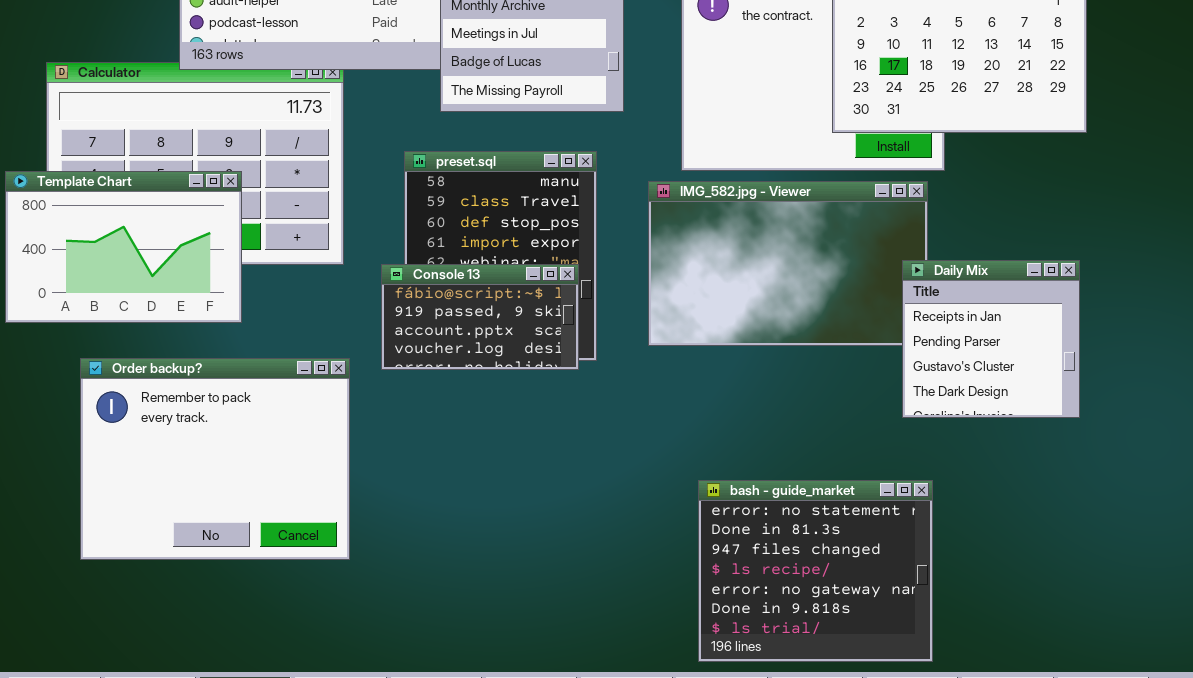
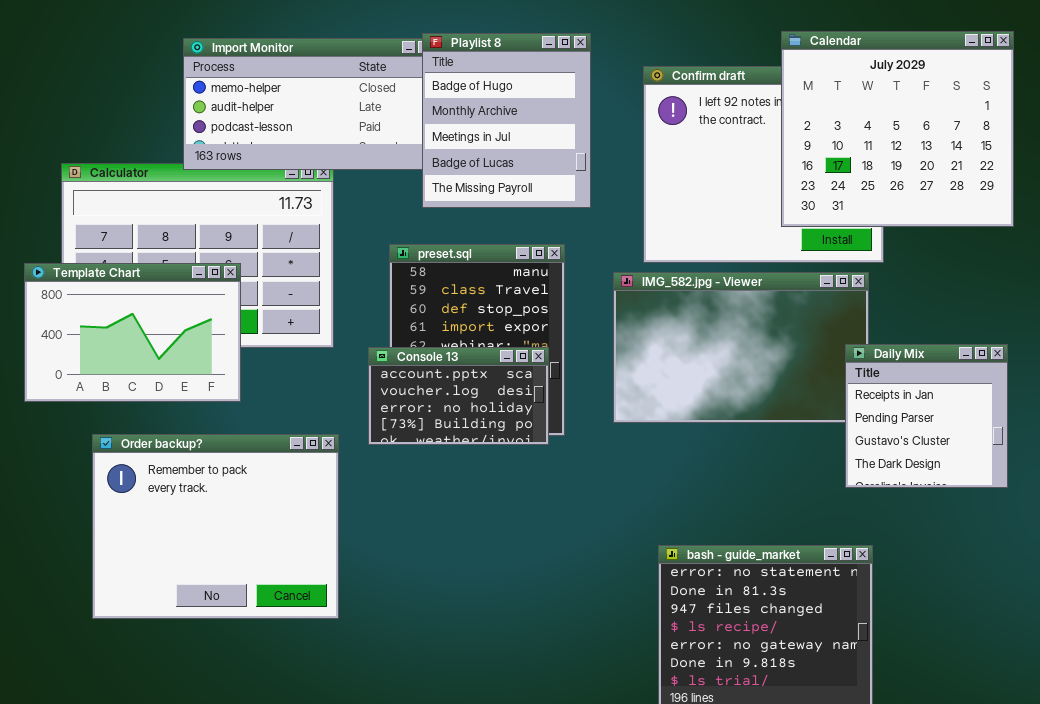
Console 13: [381,264,579,370] -> [368,347,549,445], scrolled down 2 rows

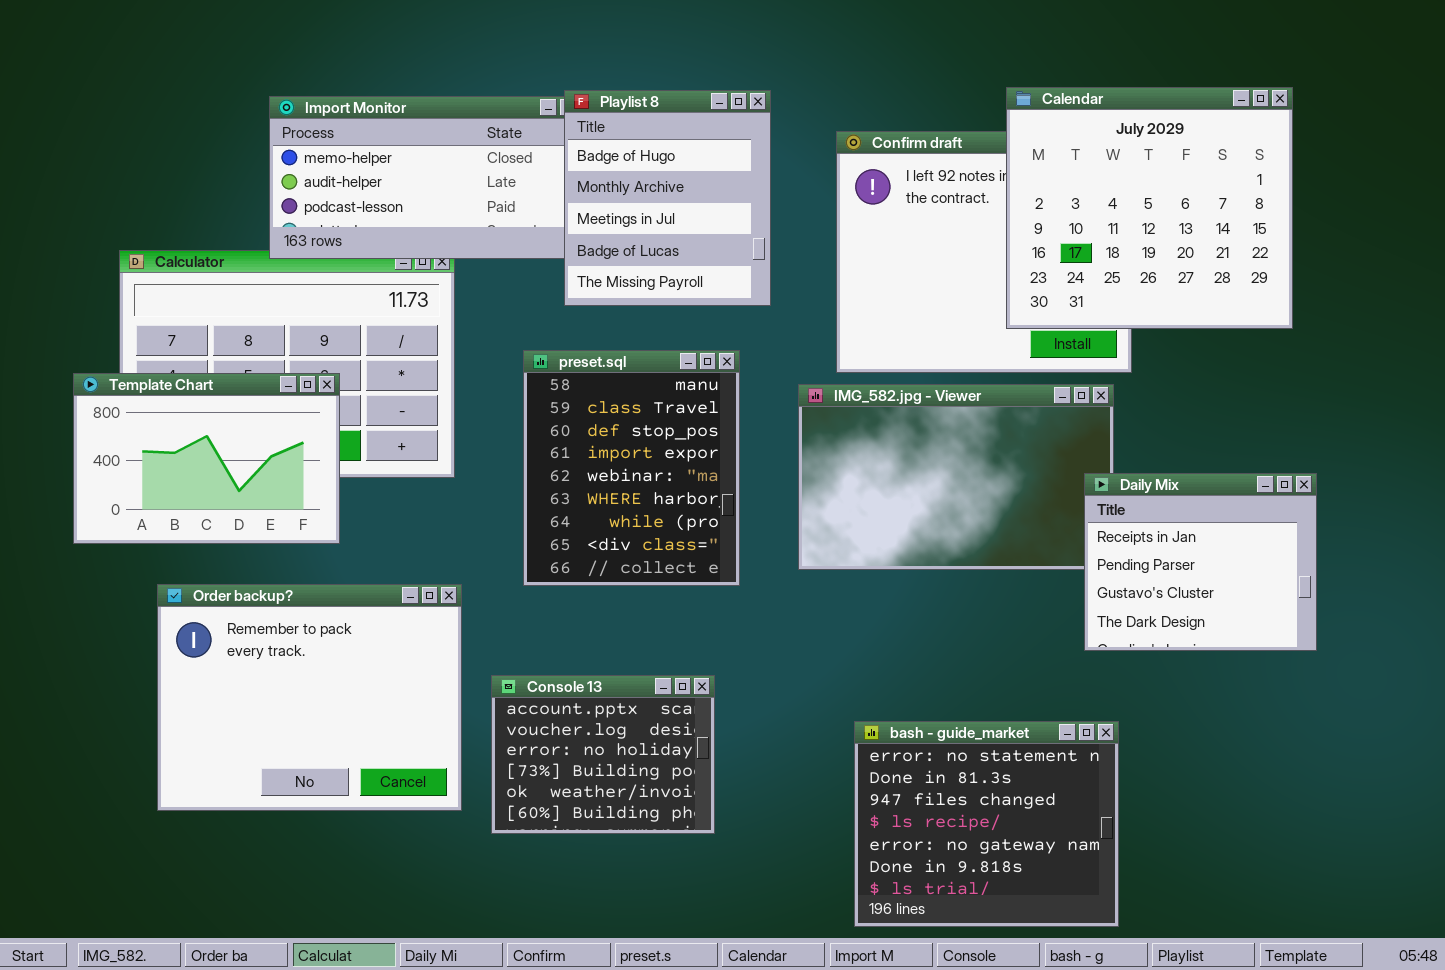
Daily Mix: [845,344,1008,488] -> [1084,473,1317,651], resized
Console 13: [368,347,549,445] -> [491,675,715,834], moved, resized

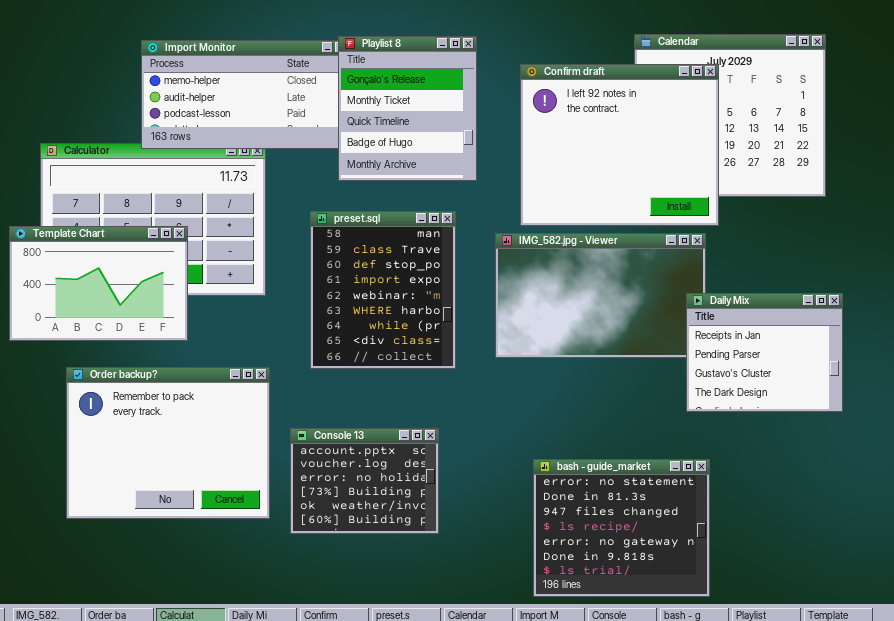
Playlist 8: [564,90,771,306] -> [338,36,477,181], scrolled up 3 rows
Confirm draft: [836,131,1132,373] -> [520,64,719,226], raised

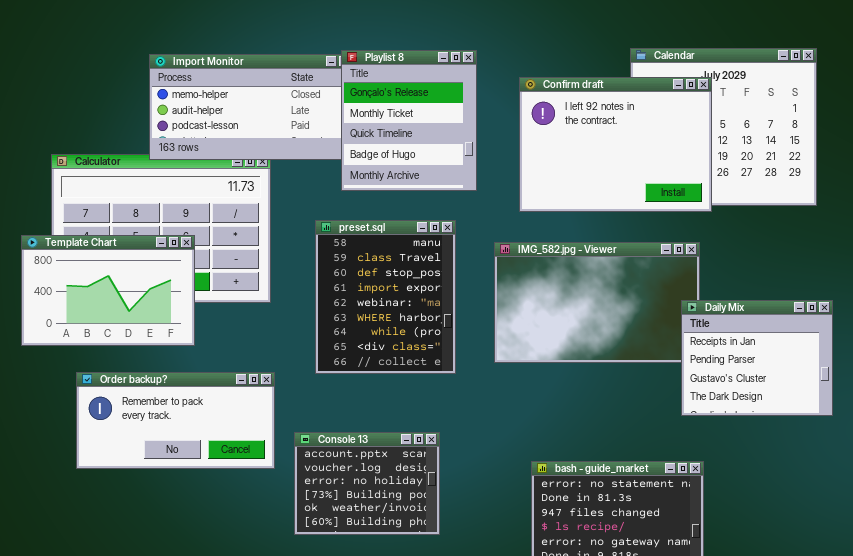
Confirm draft: [520,64,719,226] -> [519,77,712,212], resized
Order backup?: [66,367,270,519] -> [76,372,275,469], resized

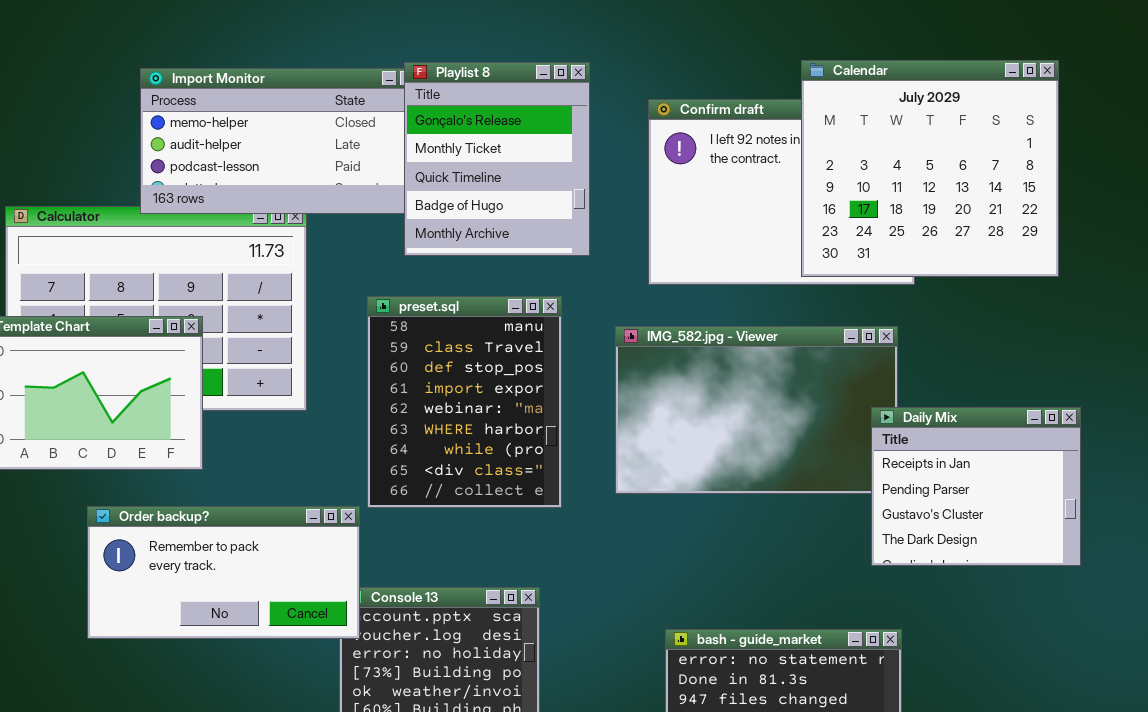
Calendar: [630,48,817,206] -> [801,60,1059,277], raised
Order backup?: [76,372,275,469] -> [87,506,360,639], moved

